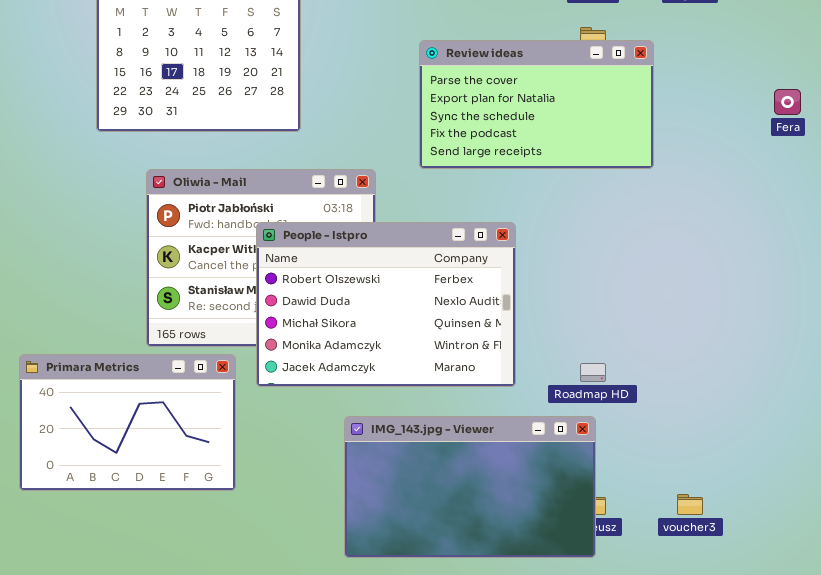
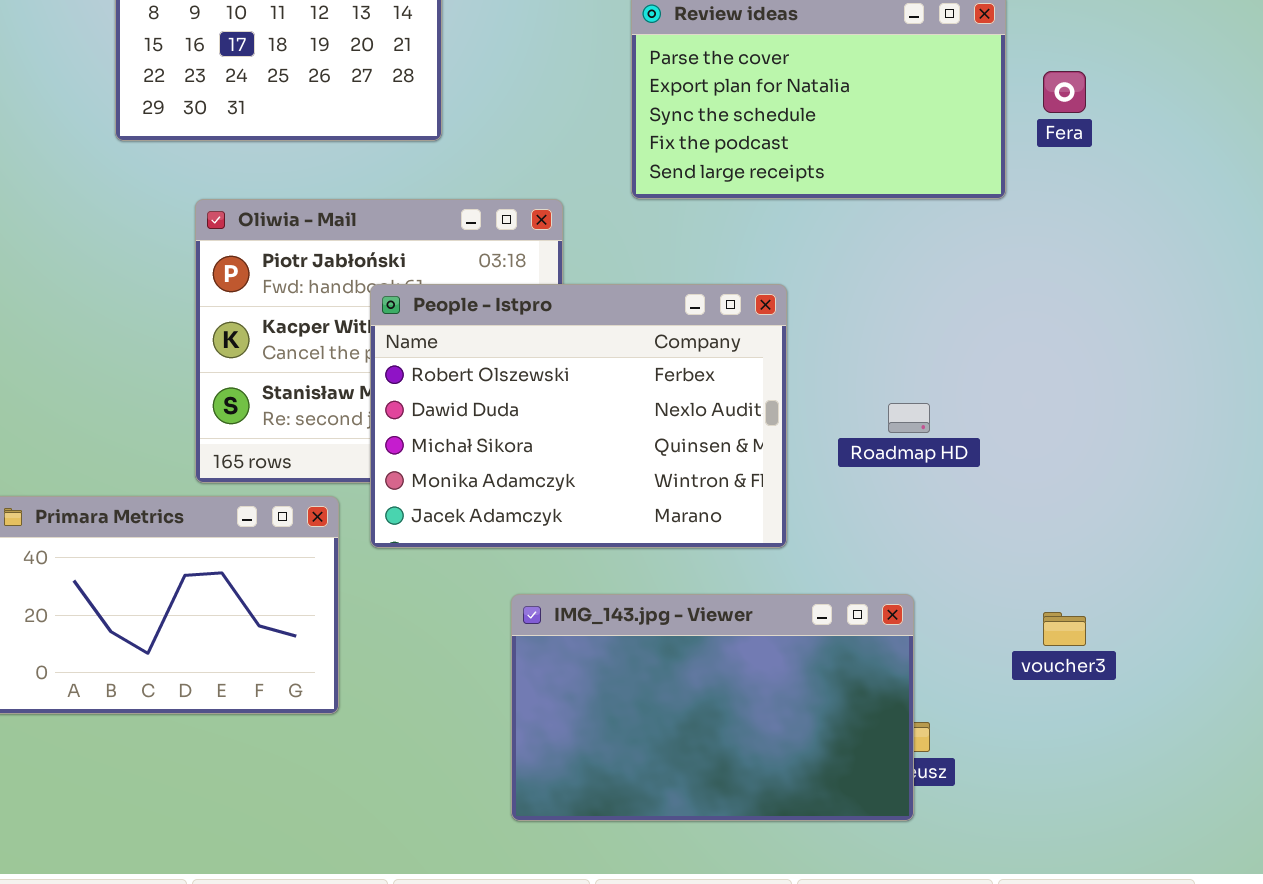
Fera: [774,89,801,115] -> [1043,71,1086,113], moved
Roadmap HD: [580,363,606,382] -> [888,403,930,433], moved
voucher3: [677,494,703,515] -> [1043,612,1086,646], moved

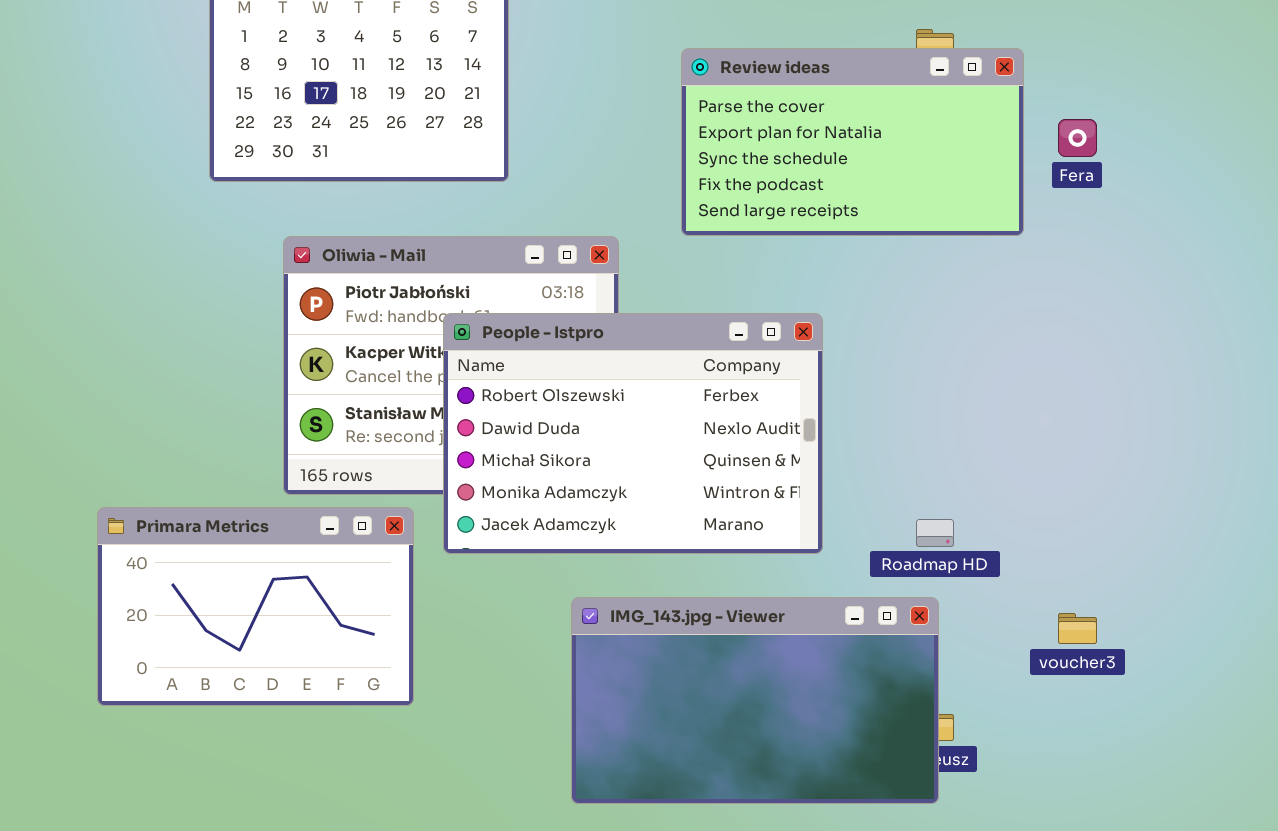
Roadmap HD: [888,403,930,433] -> [916,519,954,547], moved

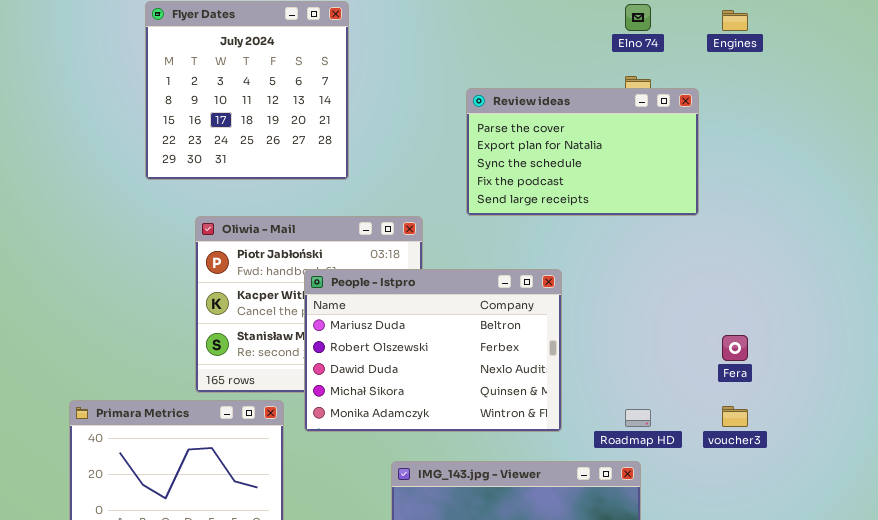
Fera: [1058,119,1097,157] -> [722,335,748,361], moved
People - Istpro: [443,313,823,554] -> [304,269,562,432], scrolled up 1 row
voucher3: [1058,613,1097,644] -> [722,406,748,427], moved

